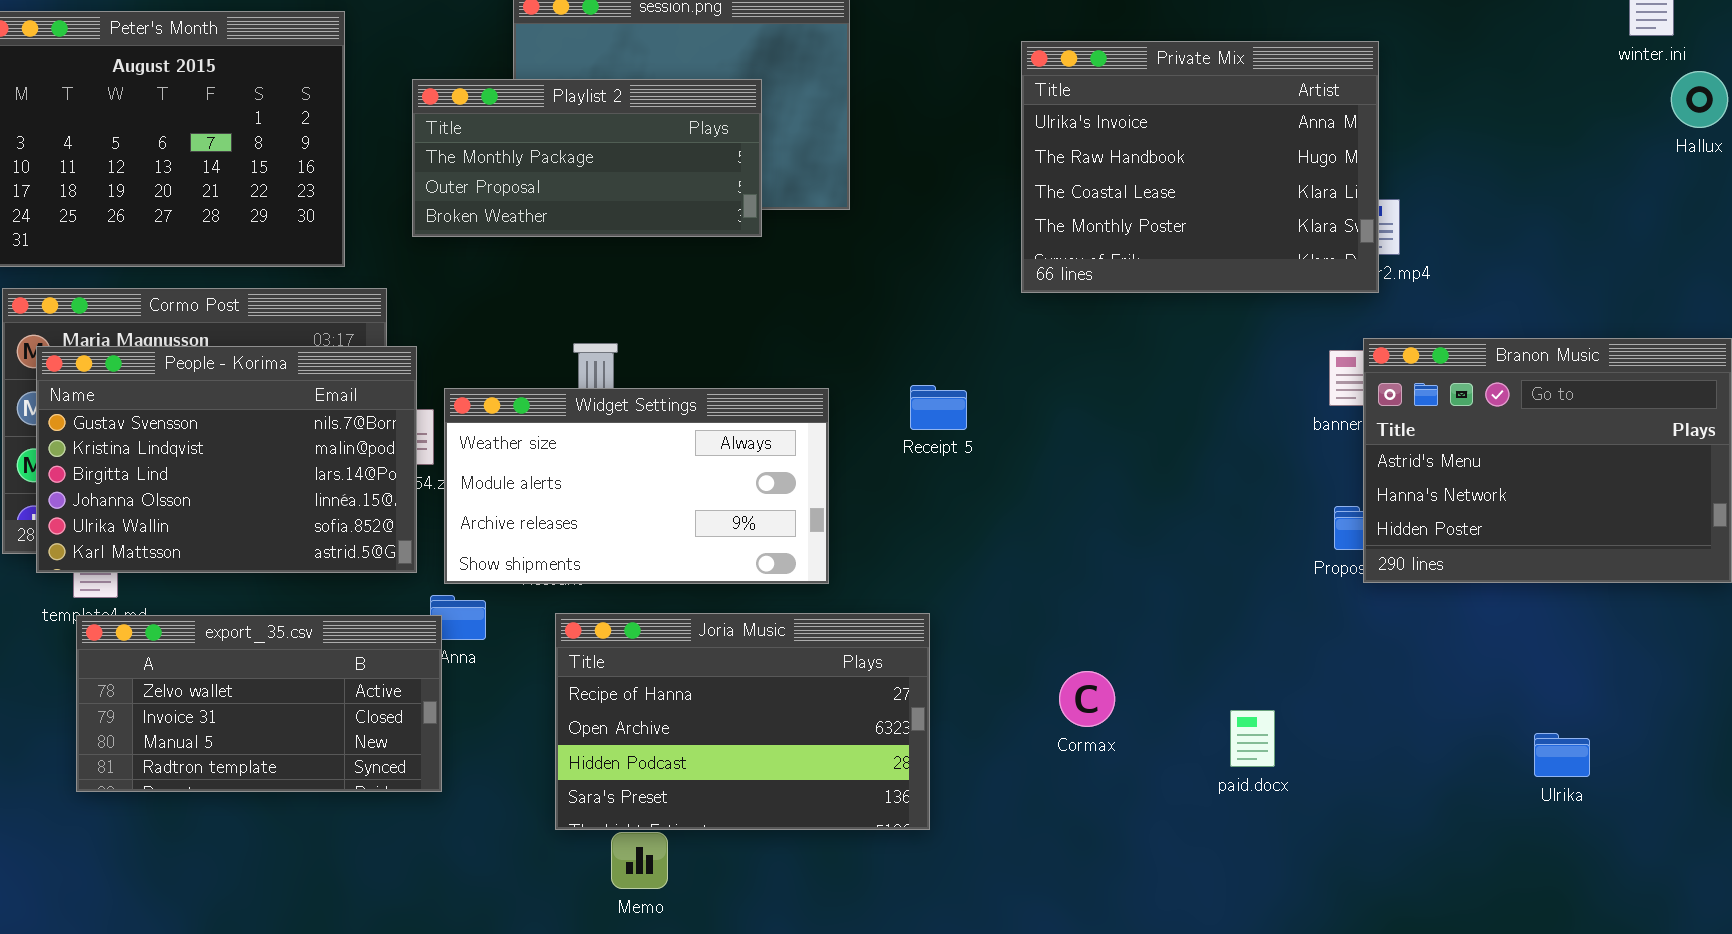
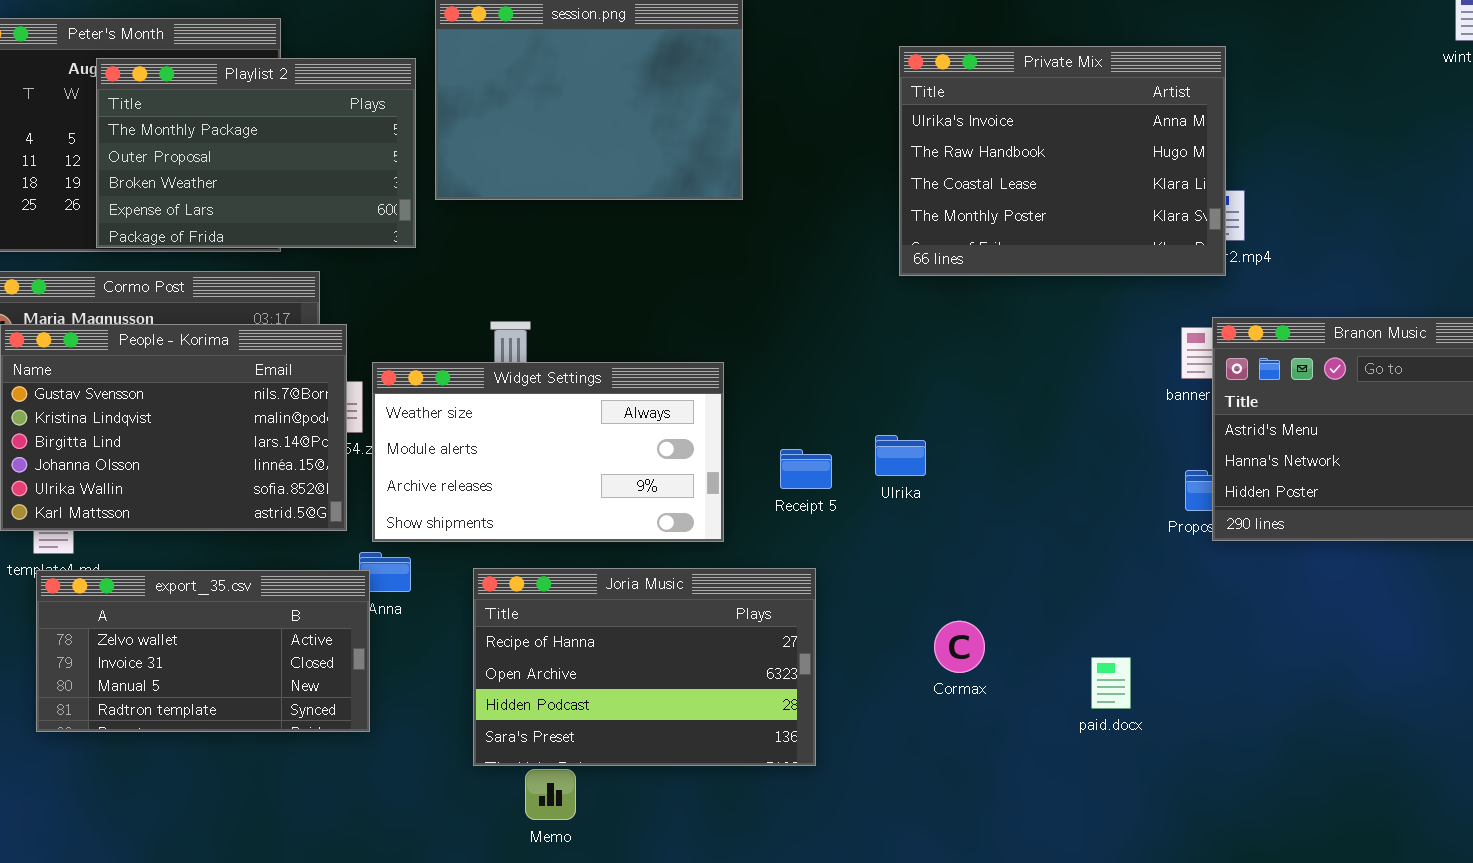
Playlist 2: [412,79,762,237] -> [96,58,416,248], moved, resized
Receipt 5: [910,385,967,430] -> [780,449,832,489], moved
Ulrika: [1534,733,1590,777] -> [875,435,926,476], moved

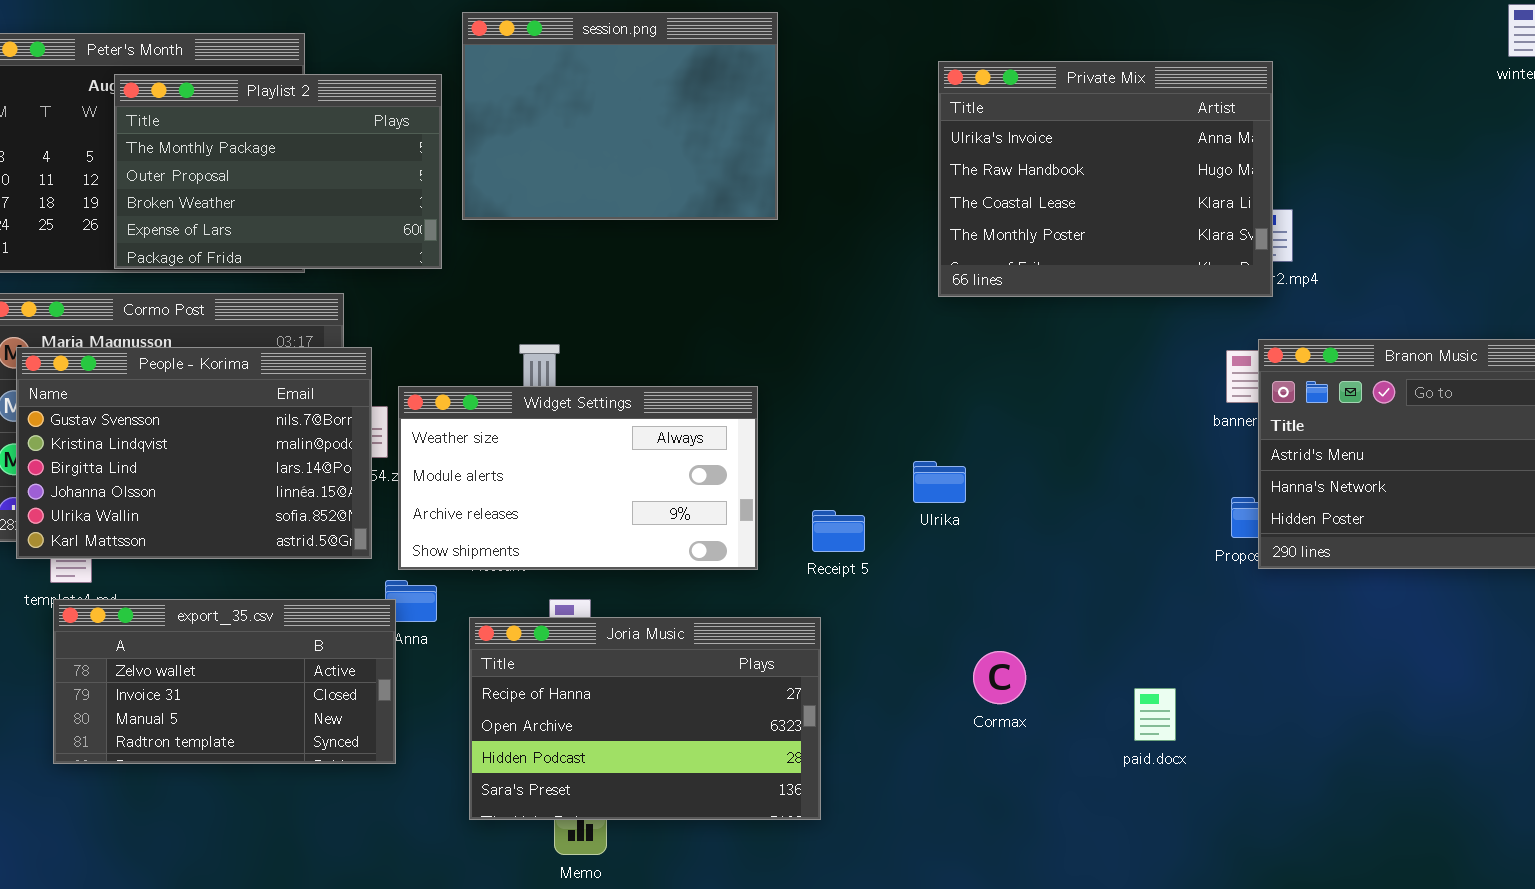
Receipt 5: [780,449,832,489] -> [812,510,865,552], moved
Joria Music: [473,568,816,766] -> [469,617,821,820], moved

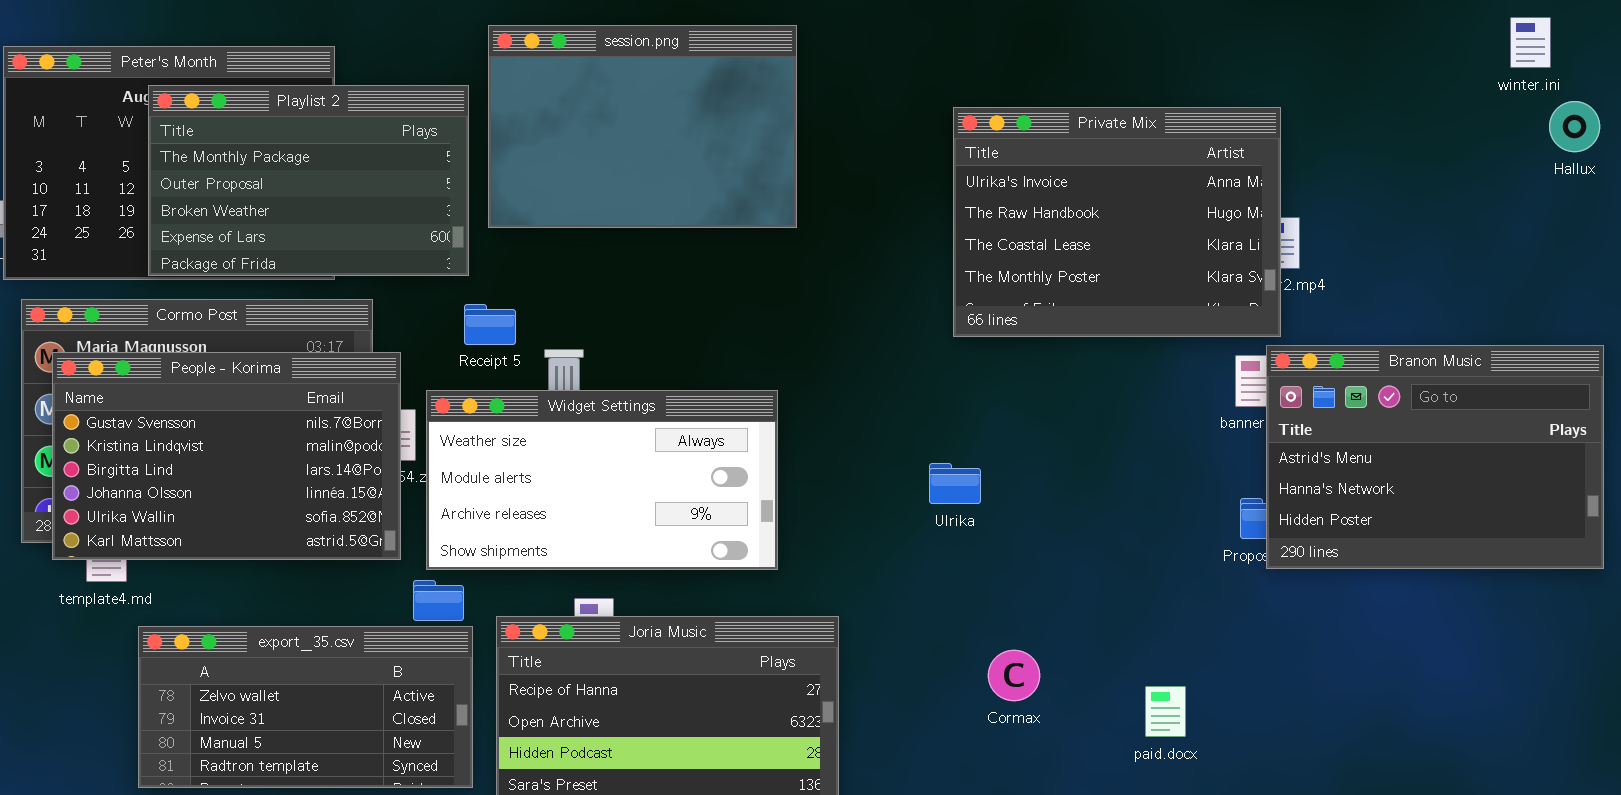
Private Mix: [938,61,1273,297] -> [953,107,1281,337], moved
Receipt 5: [812,510,865,552] -> [464,304,516,345], moved
export_35.csv: [53,599,396,764] -> [138,626,473,788], moved

